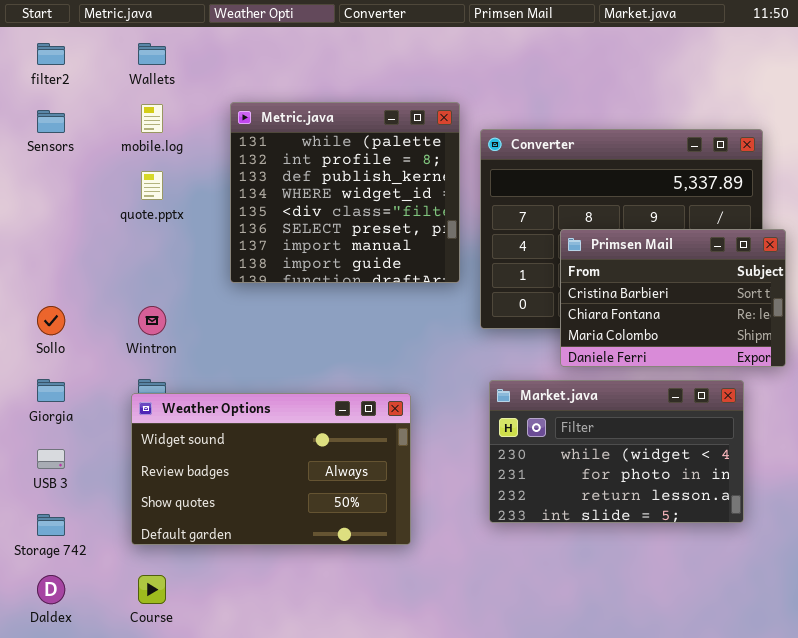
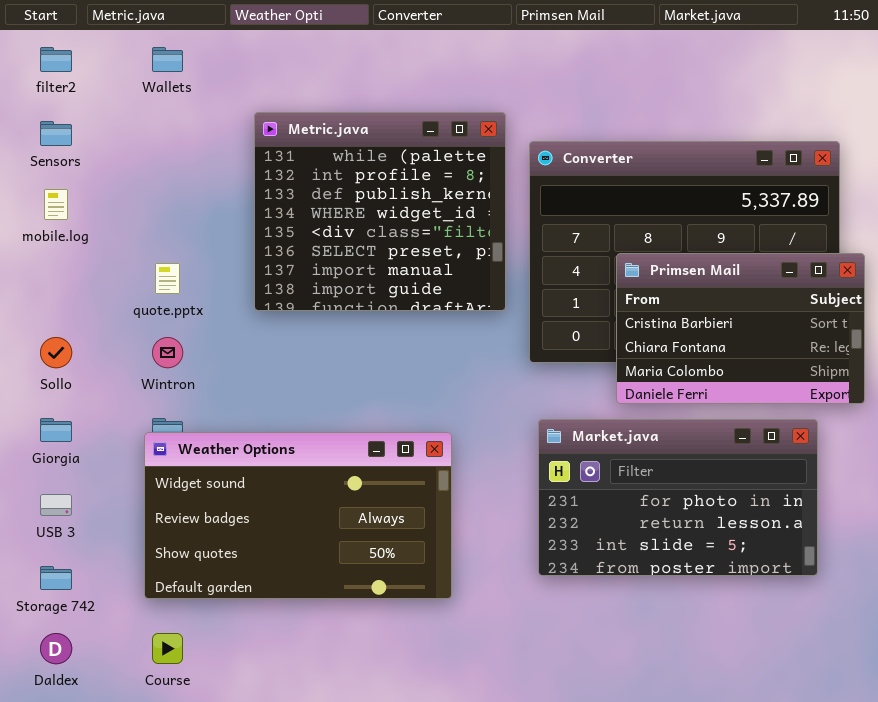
mobile.log: [141,104,163,133] -> [44,189,68,220], moved
quote.pptx: [141,171,163,200] -> [155,263,180,294], moved
Market.java: [489,380,744,523] -> [538,419,818,576], scrolled down 1 row

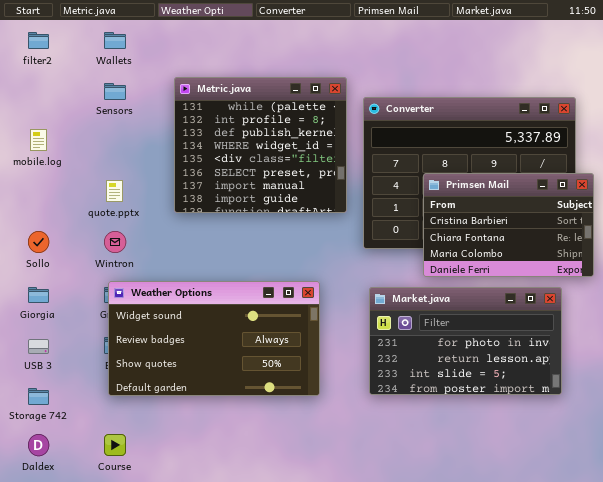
Sensors: [40,121,72,146] -> [104,83,126,100], moved
Weather Options: [144,432,452,599] -> [108,281,320,396], moved

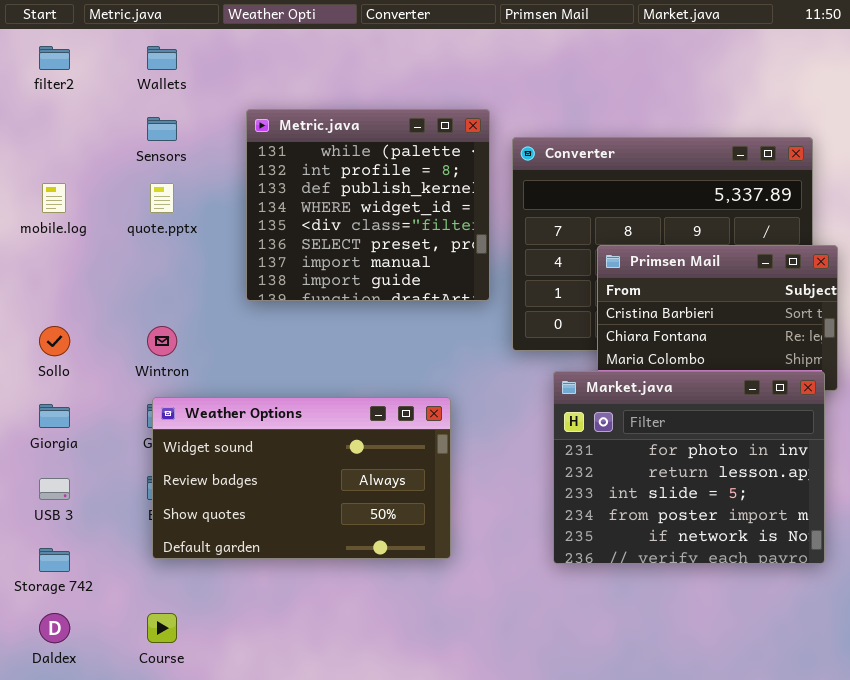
quote.pptx: [106,180,123,202] -> [150,183,174,213], moved
Market.java: [369,287,562,395] -> [553,371,825,564], moved, resized

